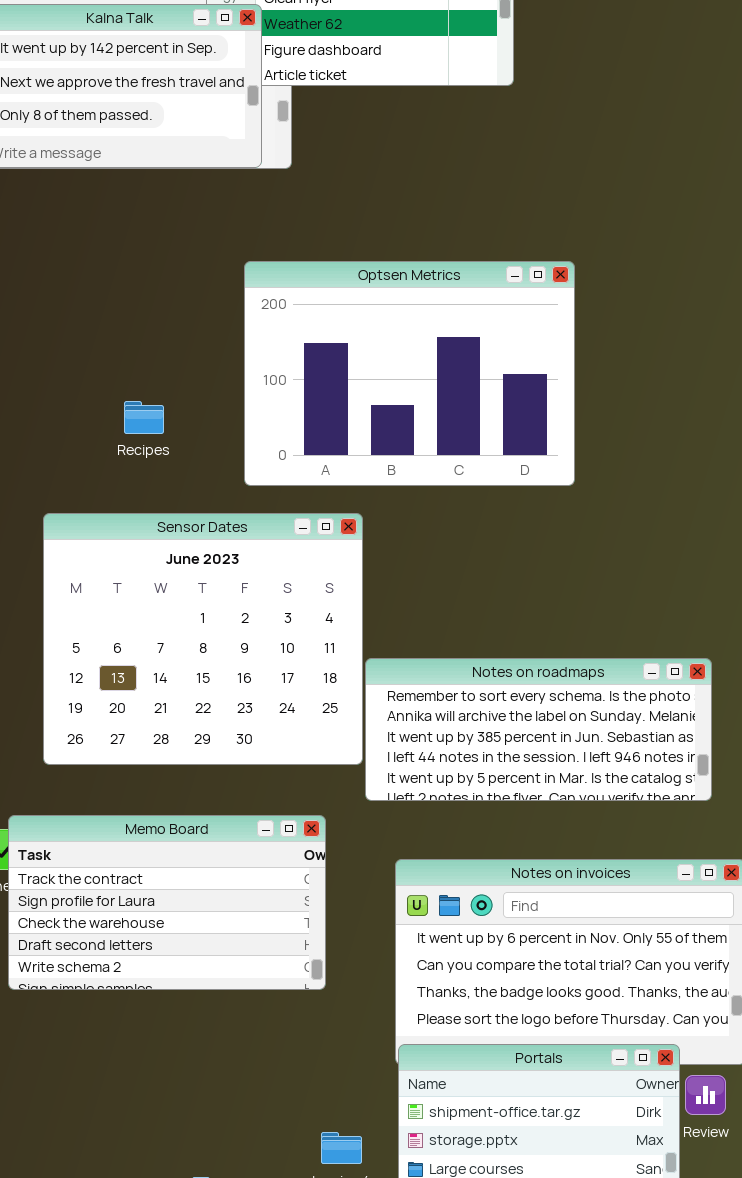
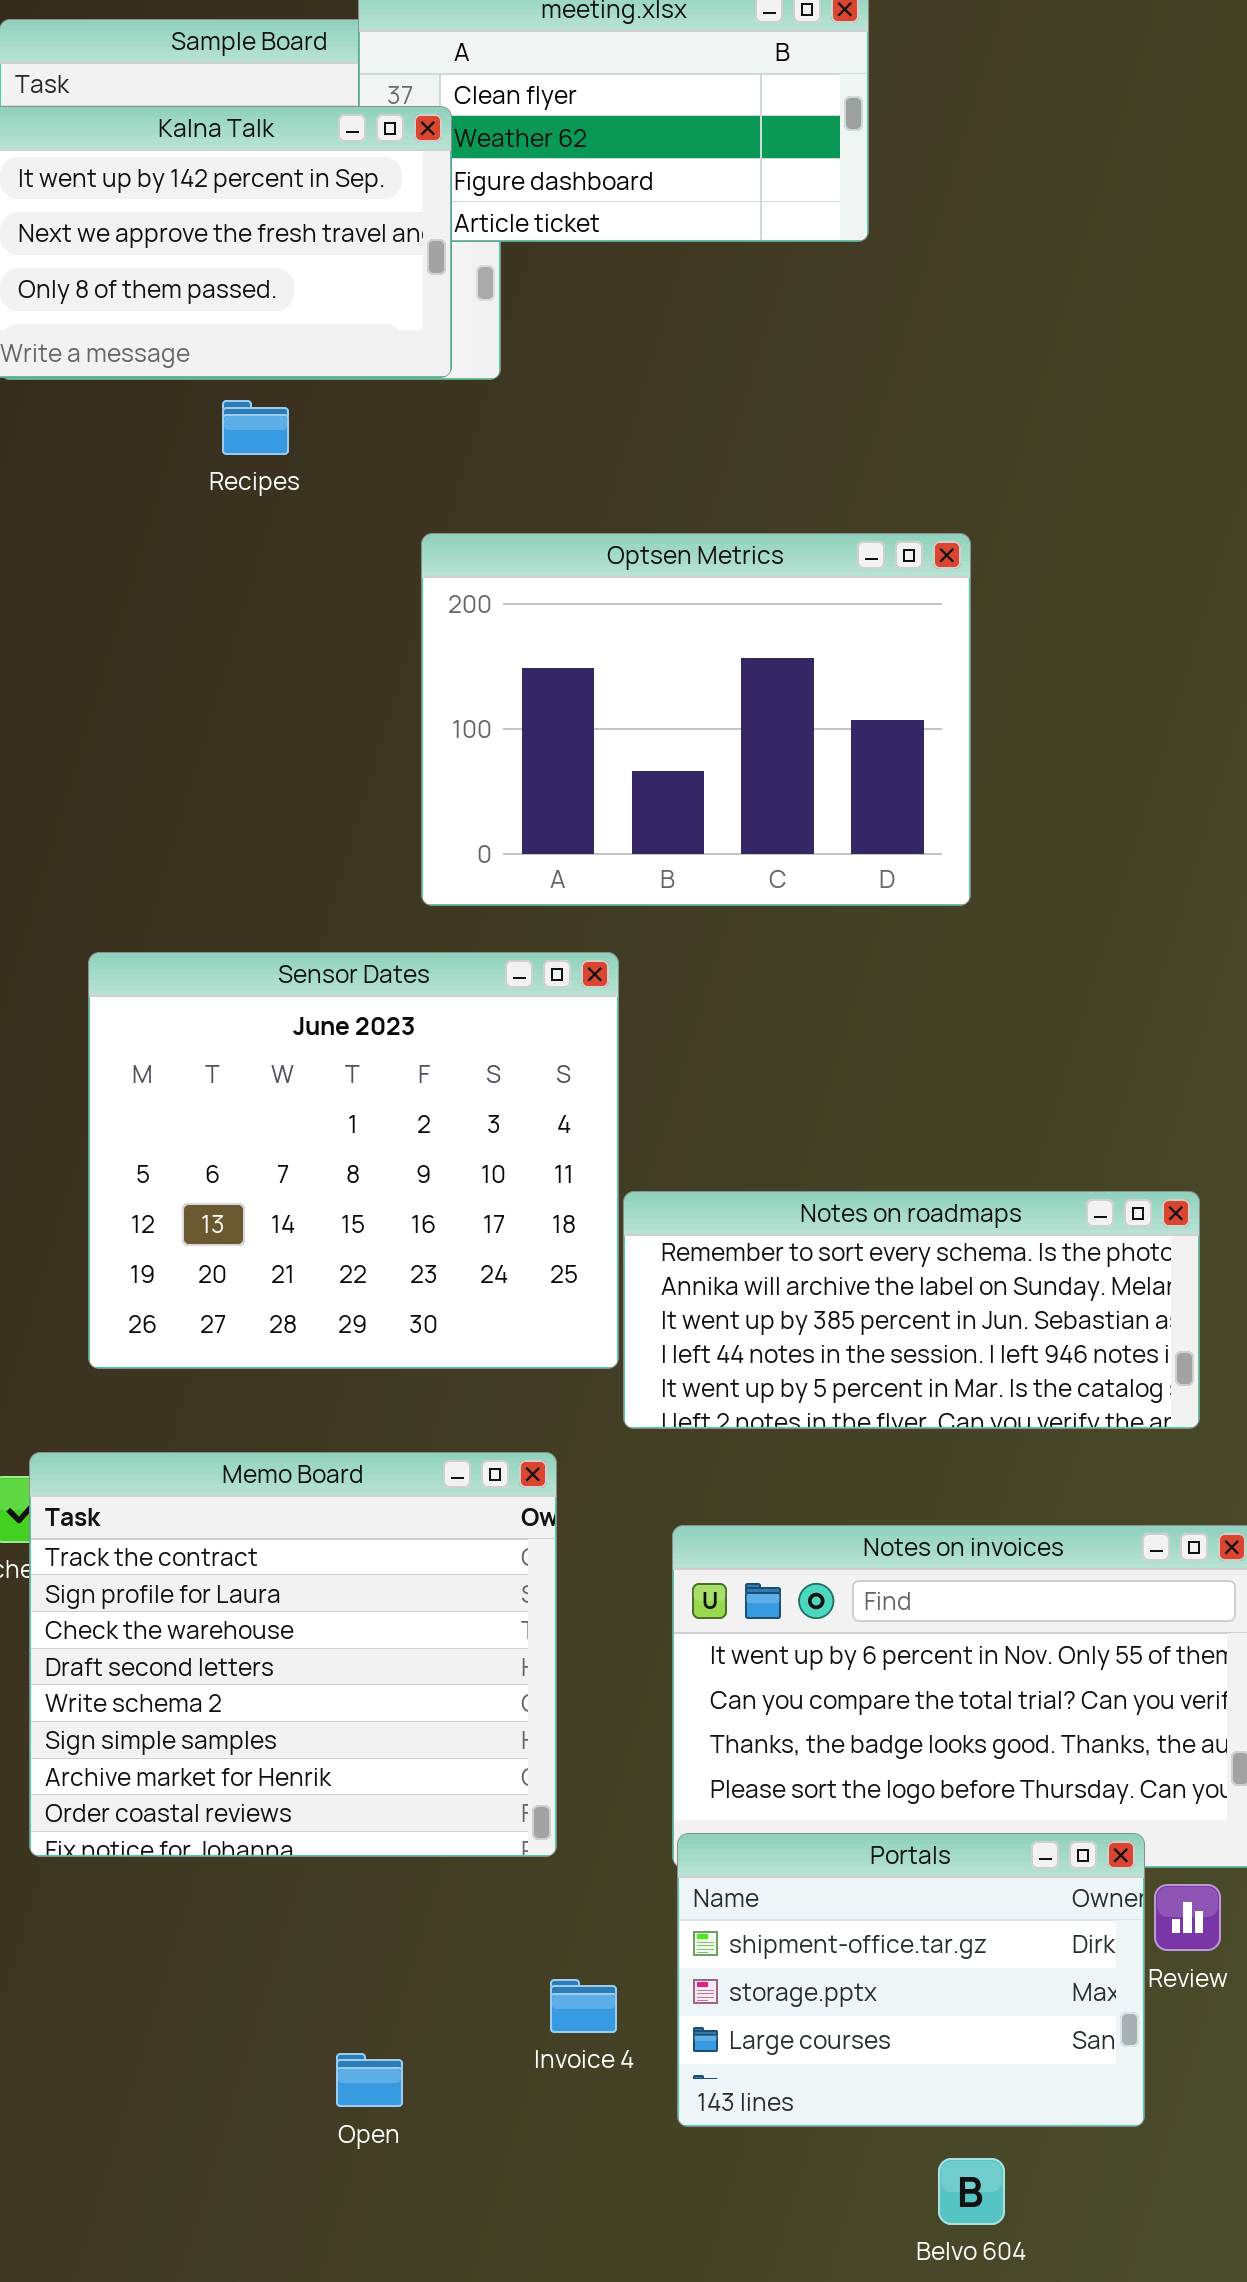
Recipes: [124,401,164,434] -> [222,400,289,455], moved
Memo Board: [8,815,326,990] -> [29,1452,557,1857], resized

